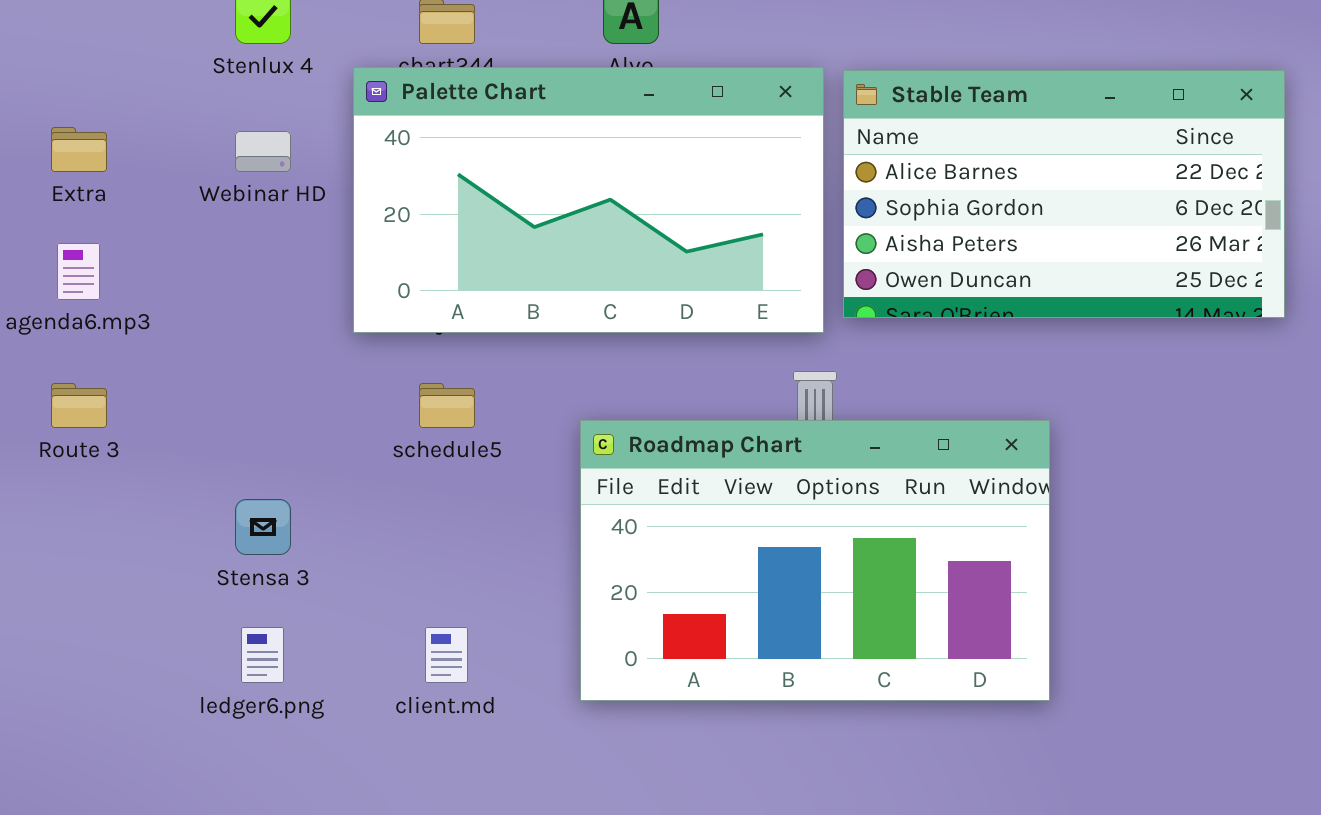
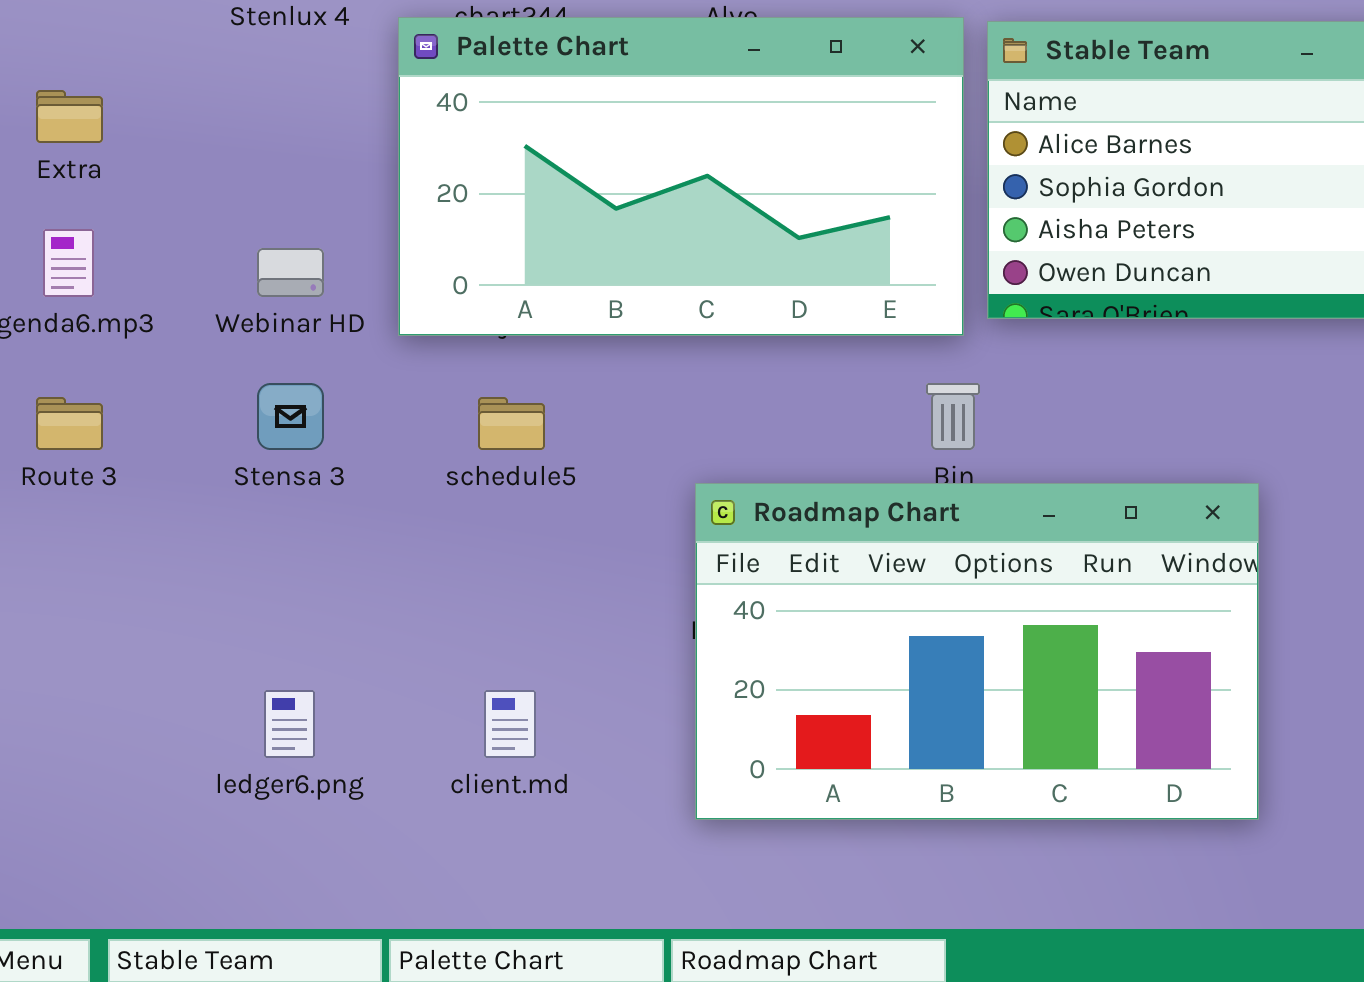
Webinar HD: [235,131,291,172] -> [257,248,324,297], moved
Roadmap Chart: [580,420,1050,701] -> [695,483,1259,820], moved
Stensa 3: [235,499,291,555] -> [257,383,324,450], moved

